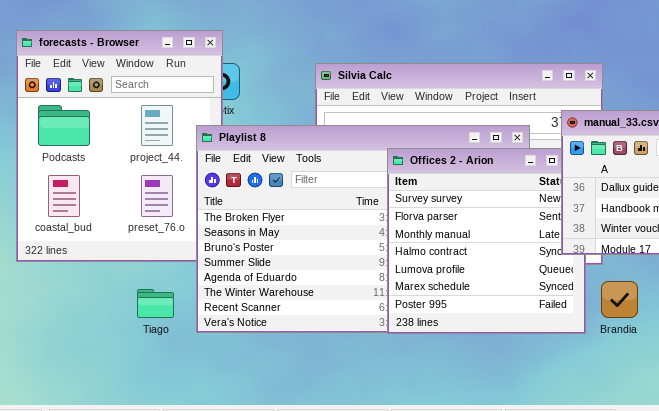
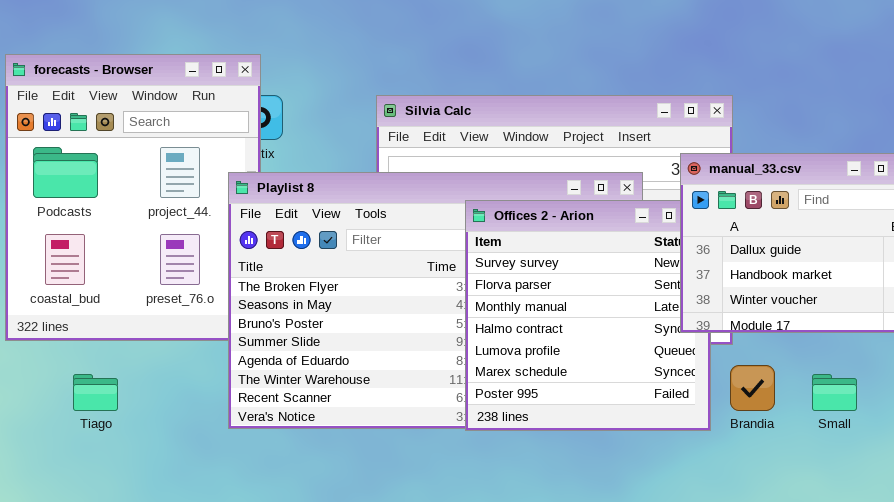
Tiago: [137,289,174,318] -> [73,374,118,411], moved

